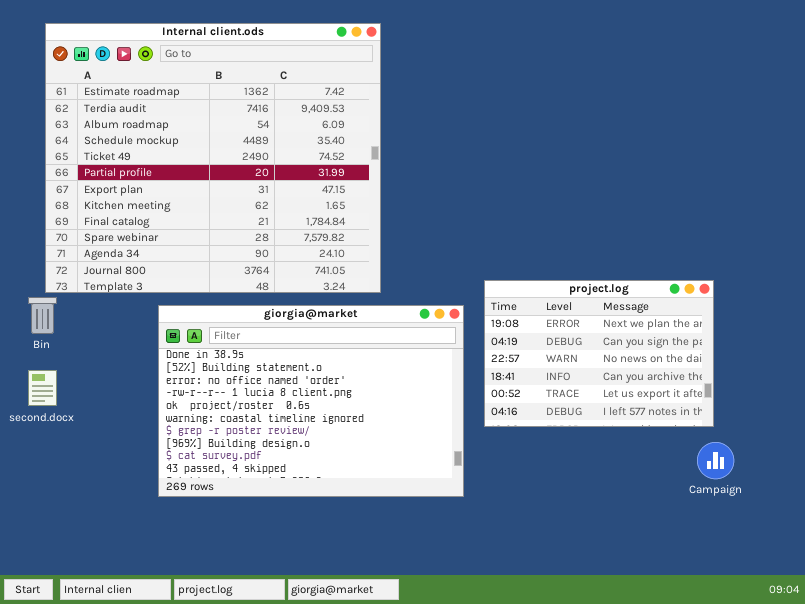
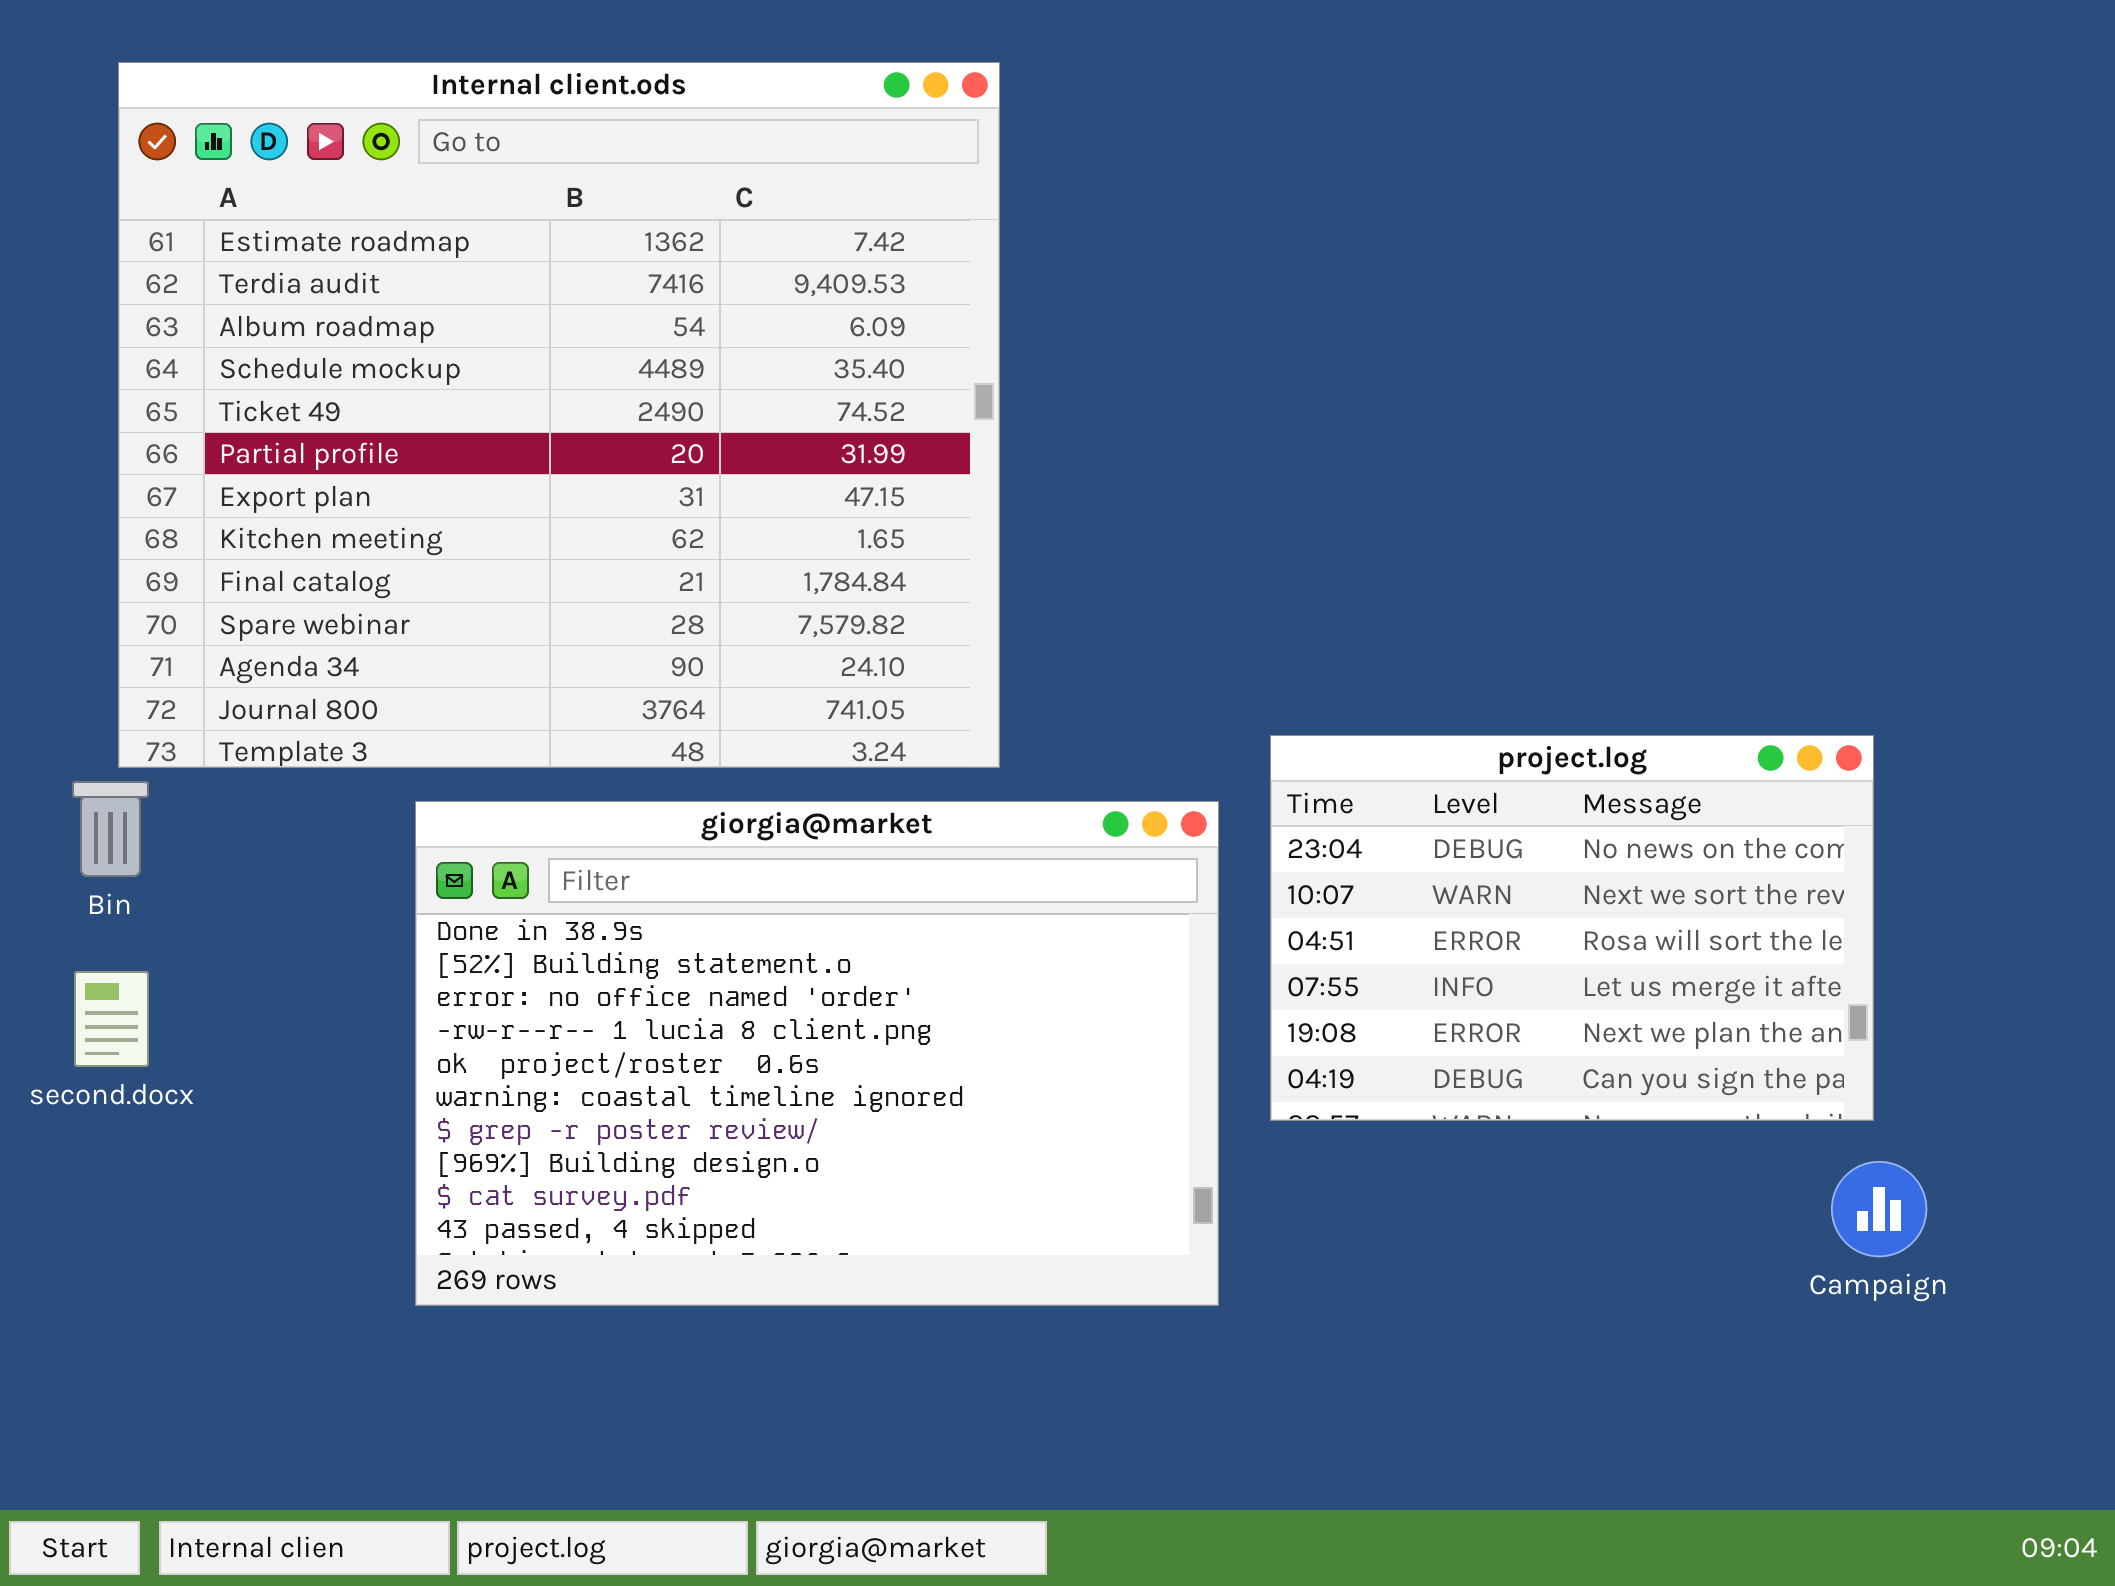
project.log: [484,280,714,427] -> [1270,735,1874,1121], scrolled up 4 rows

